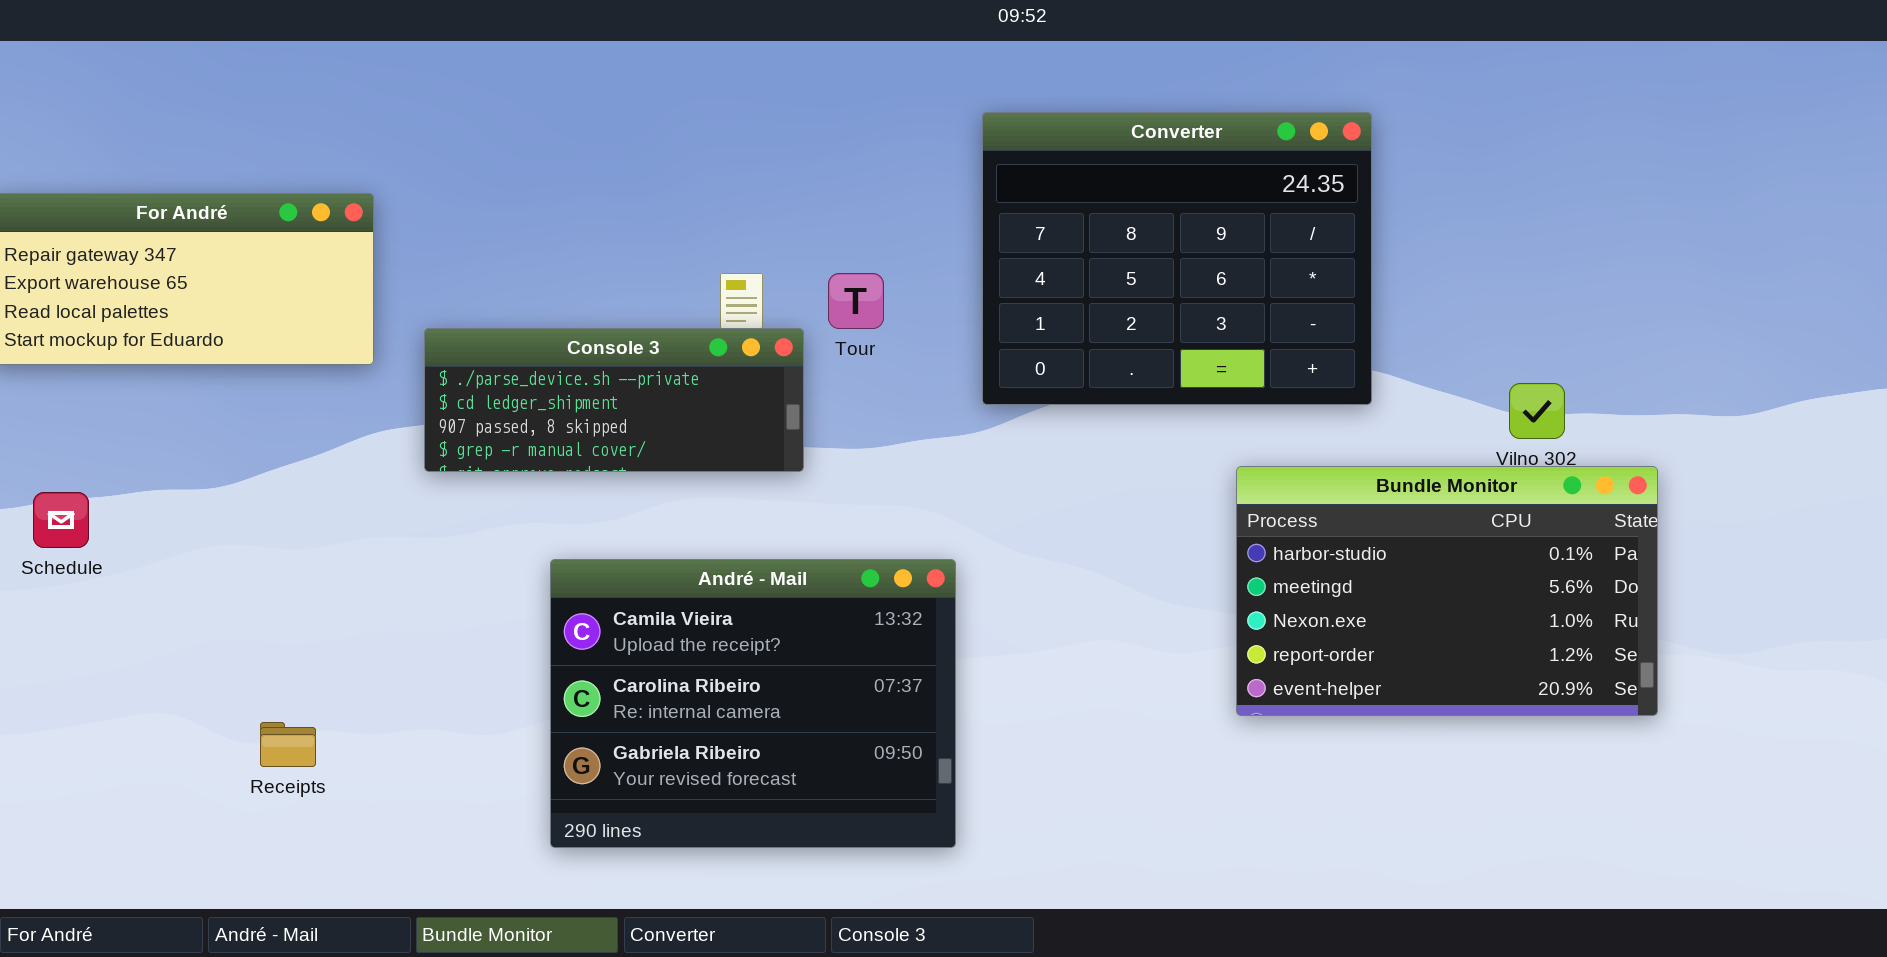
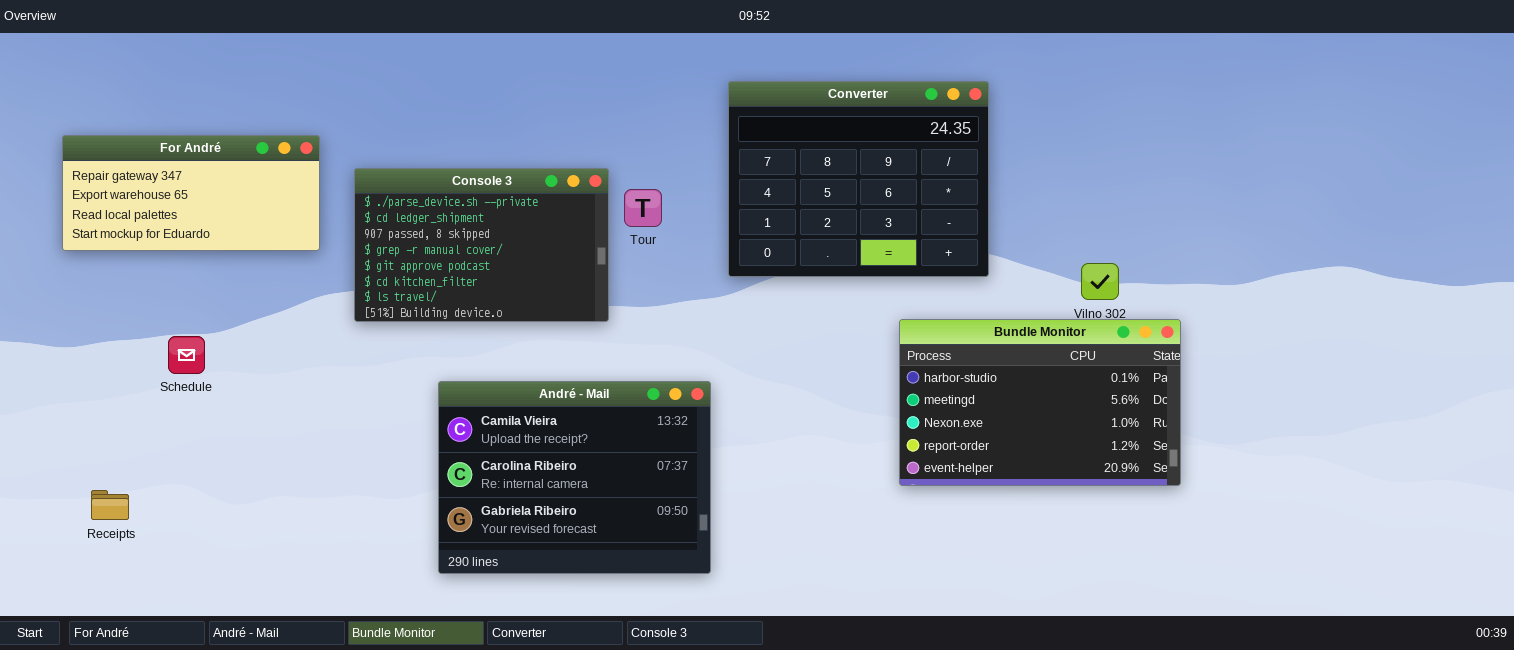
Console 3: [424,328,804,472] -> [354,168,609,322], resized
Schedule: [33,492,89,548] -> [168,336,205,374], moved
Receipts: [260,722,316,767] -> [91,490,129,520], moved

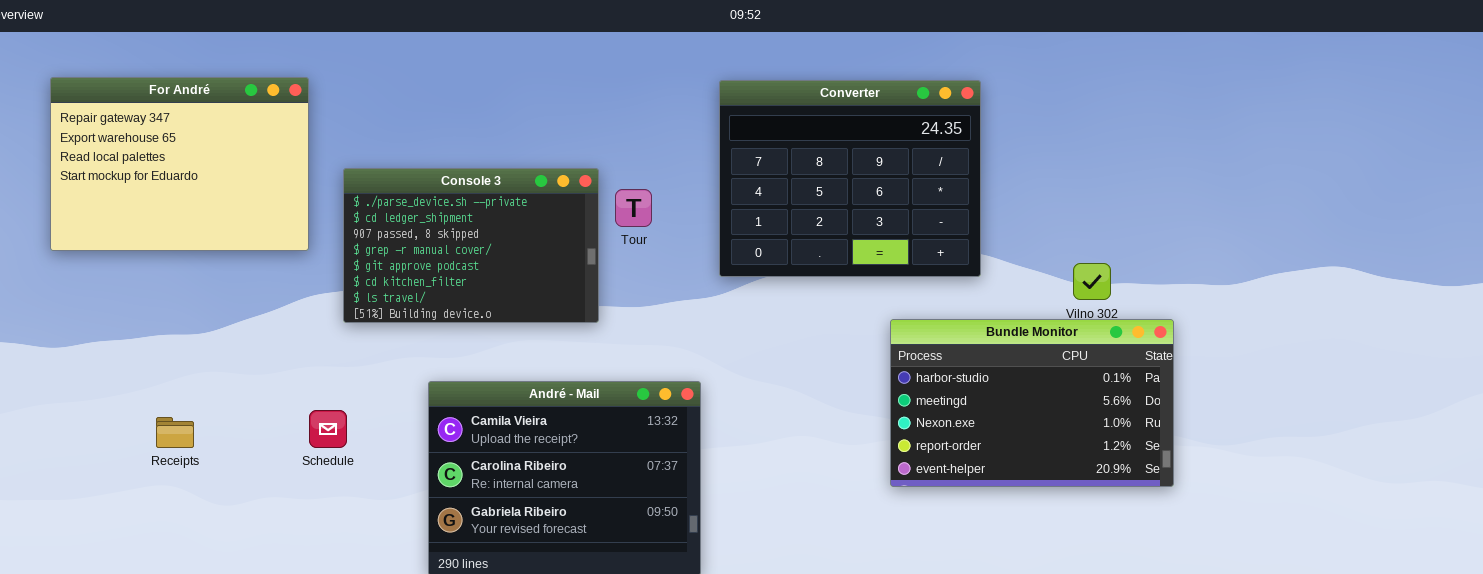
For André: [62,135,320,251] -> [50,77,309,251], resized
Schedule: [168,336,205,374] -> [309,410,347,448], moved
Receipts: [91,490,129,520] -> [156,417,194,448], moved

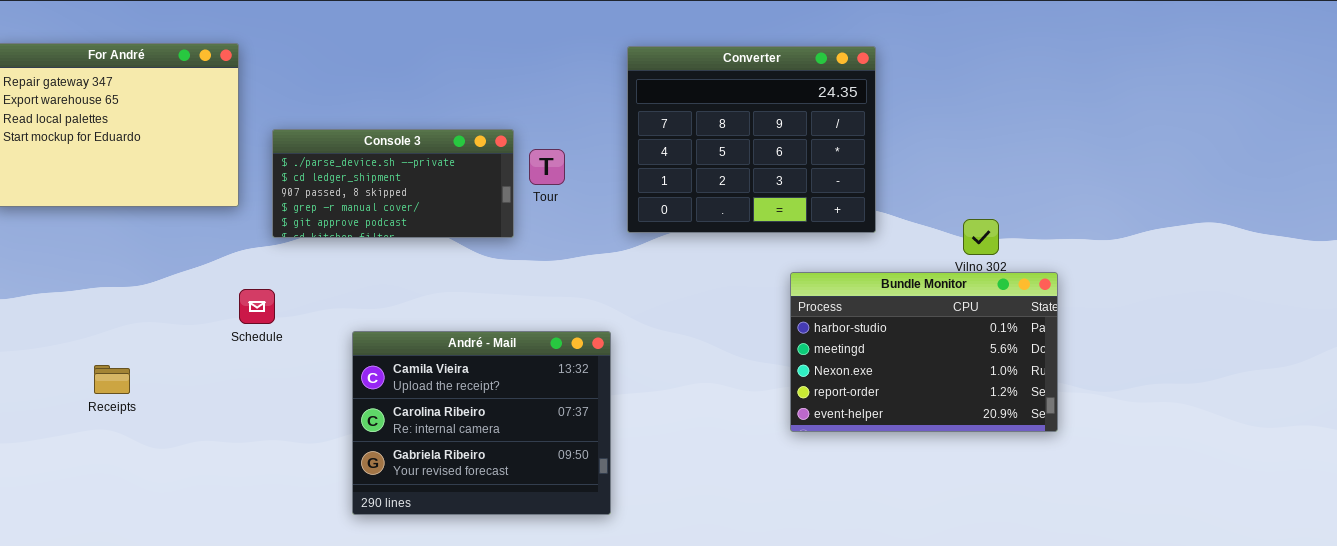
Console 3: [343,168,599,323] -> [272,129,514,238], resized
Schedule: [309,410,347,448] -> [239,289,275,324], moved

